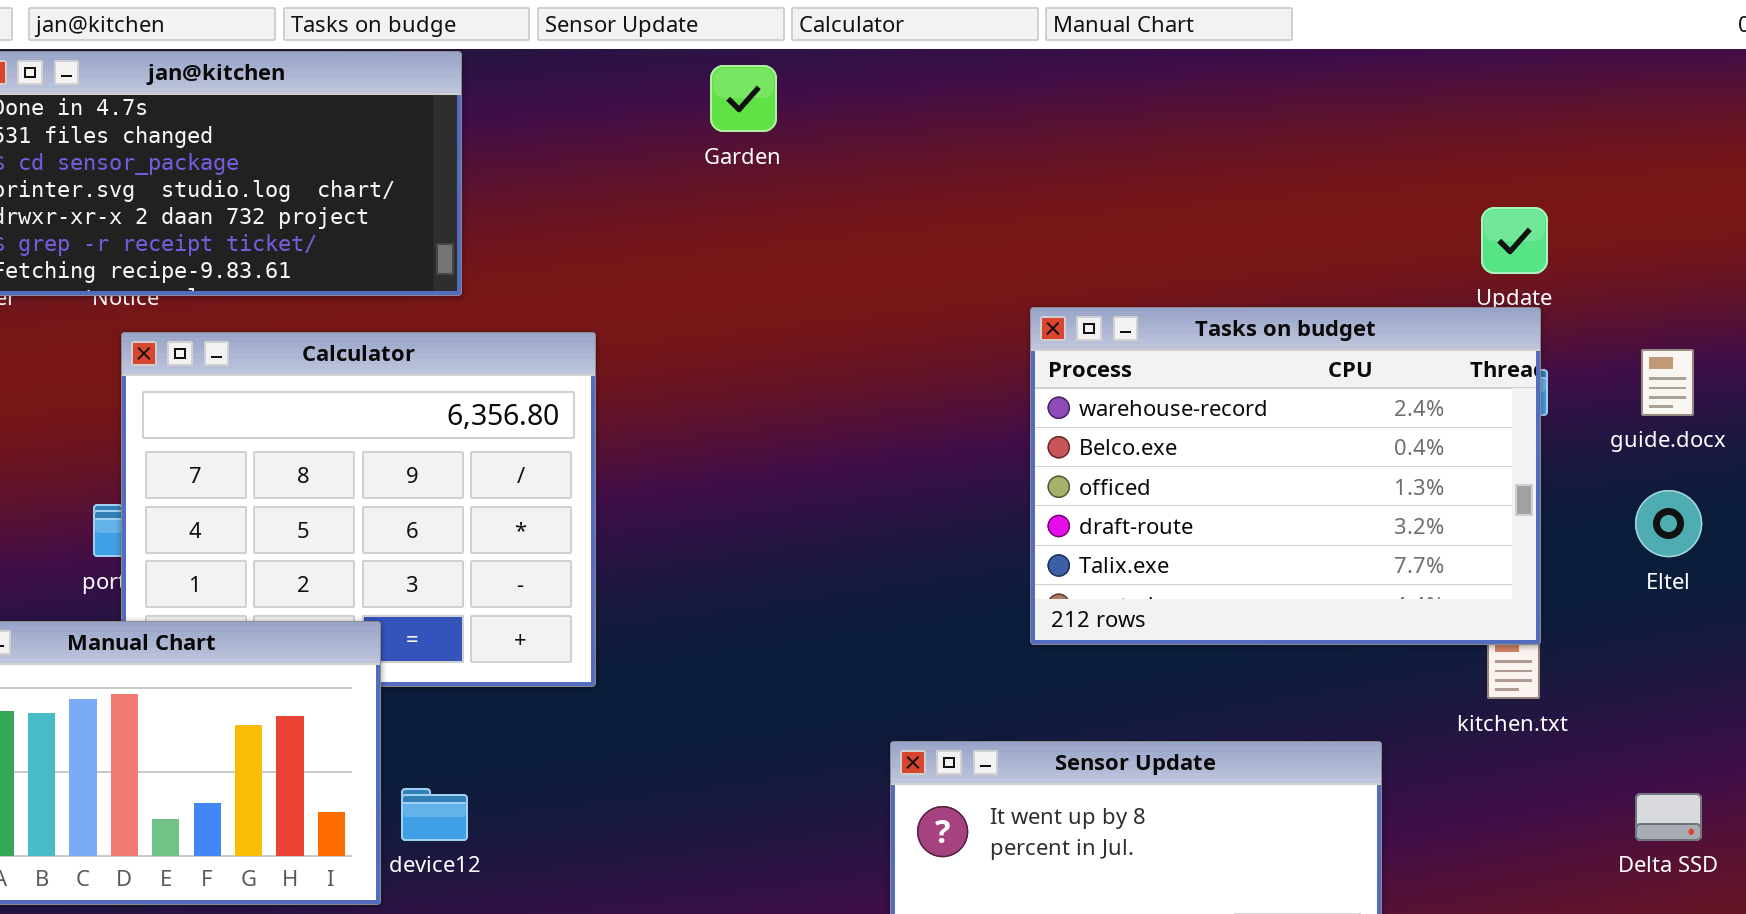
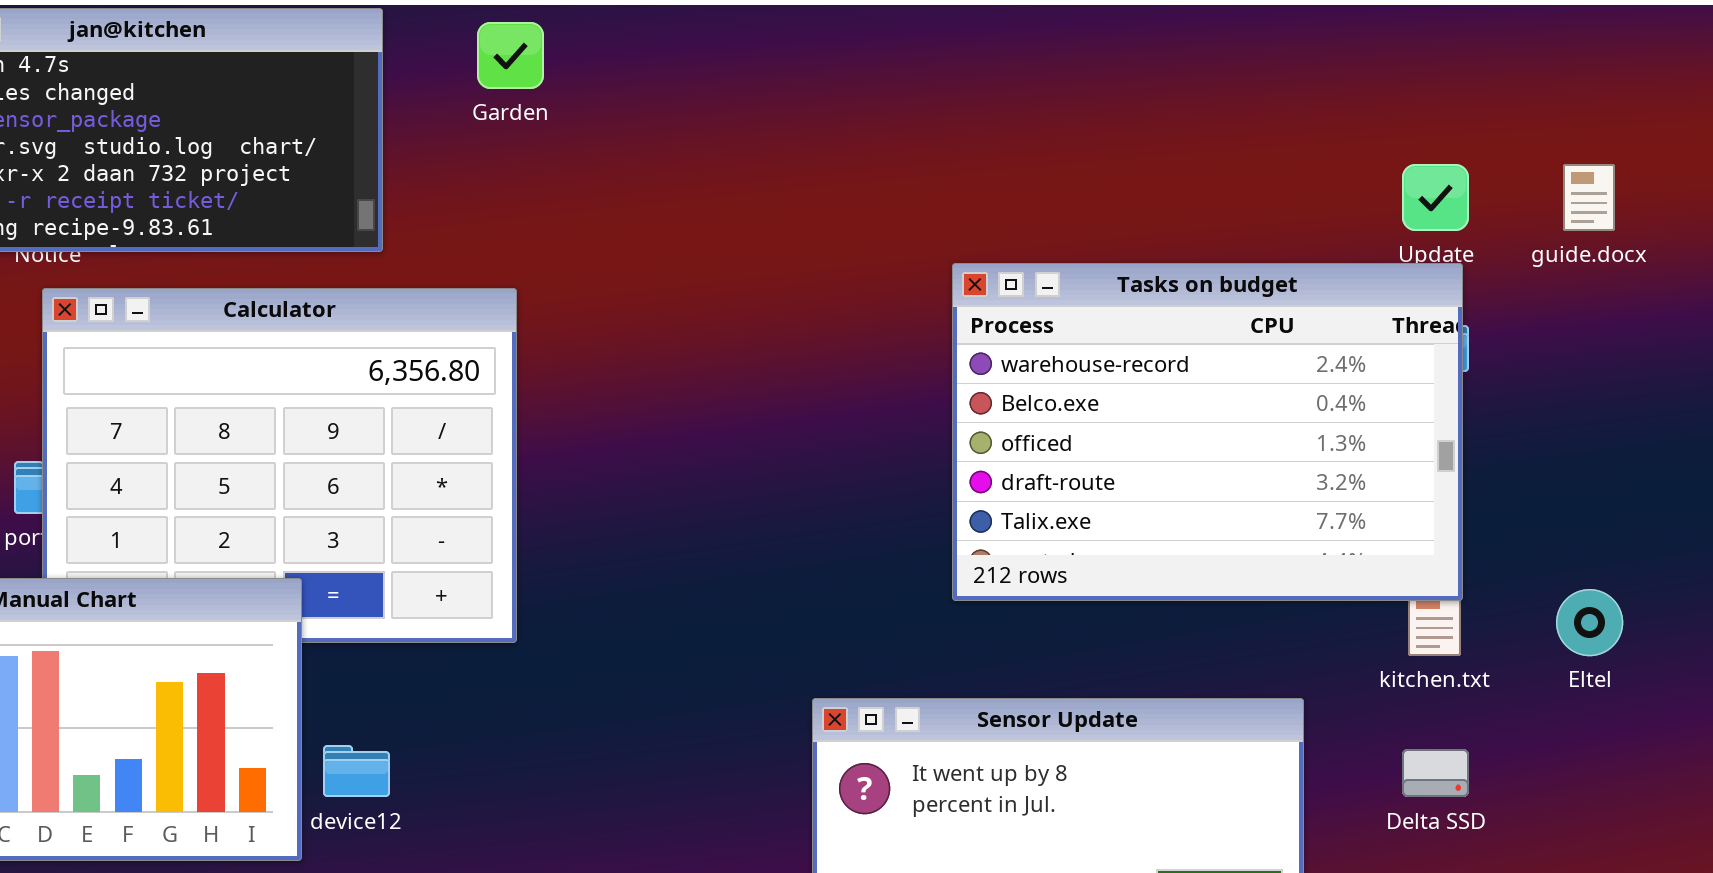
Garden: [710,65,777,132] -> [477,22,544,89], moved
guide.docx: [1641,349,1694,416] -> [1563,164,1615,231], moved
Eltel: [1635,490,1702,557] -> [1556,589,1623,656], moved
Delta SSD: [1635,793,1702,841] -> [1402,749,1469,797], moved

